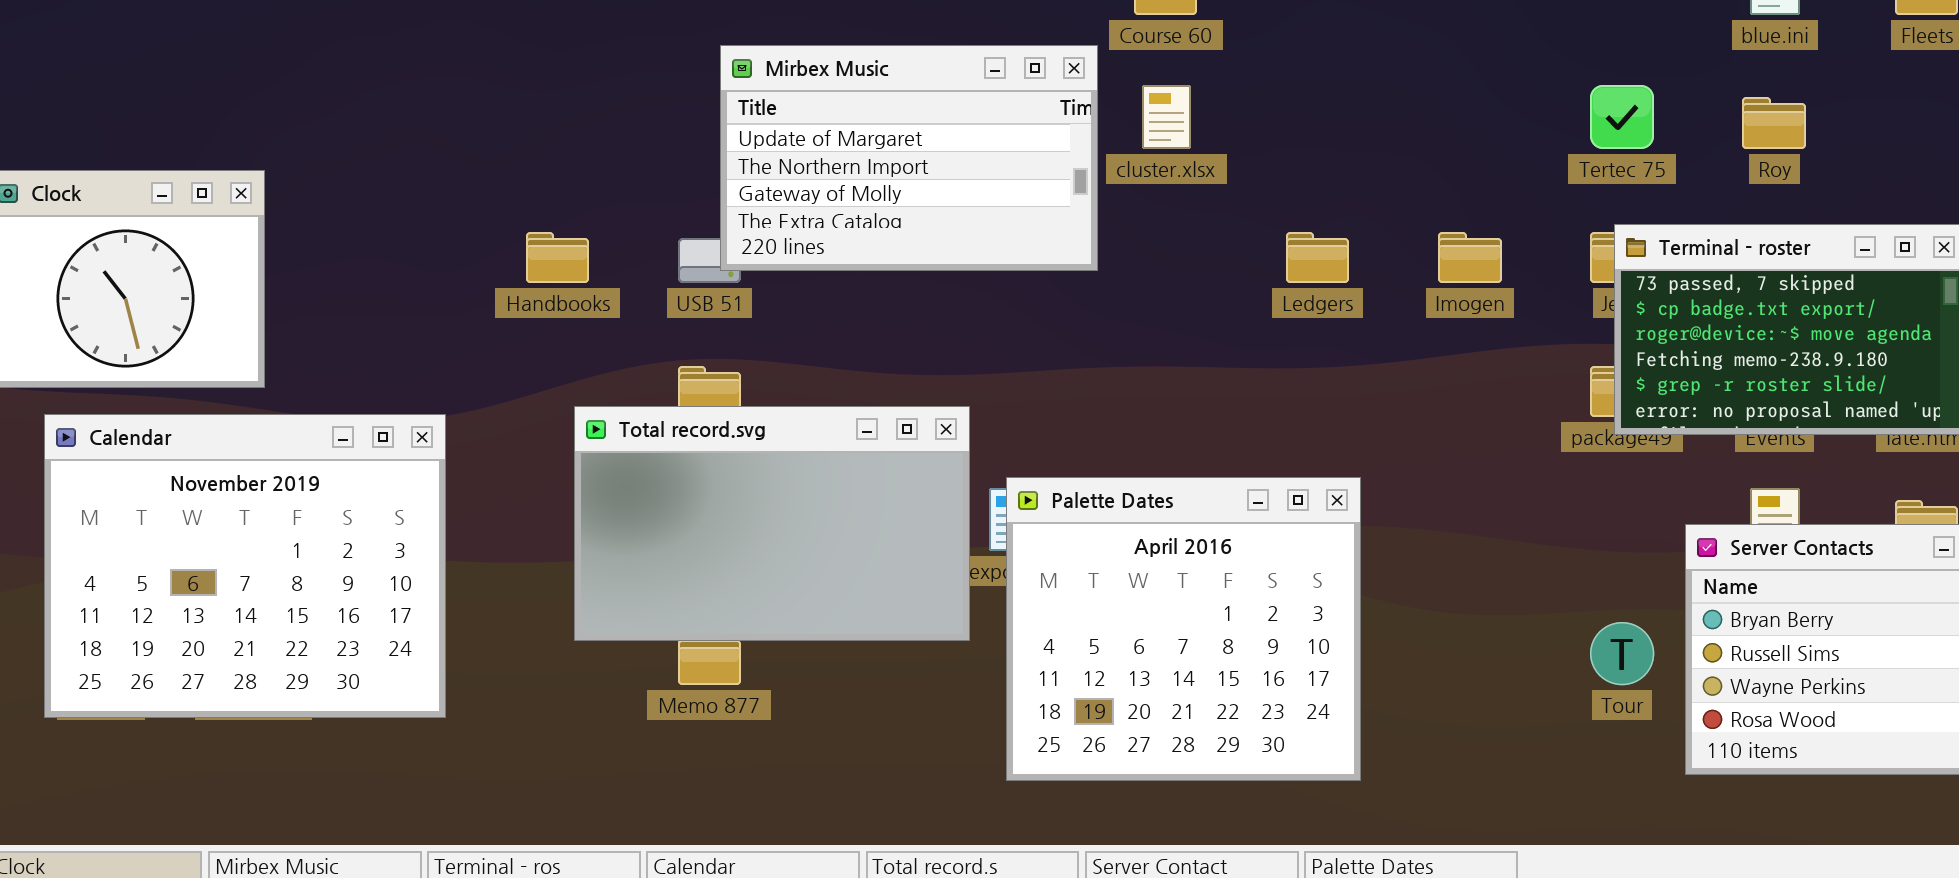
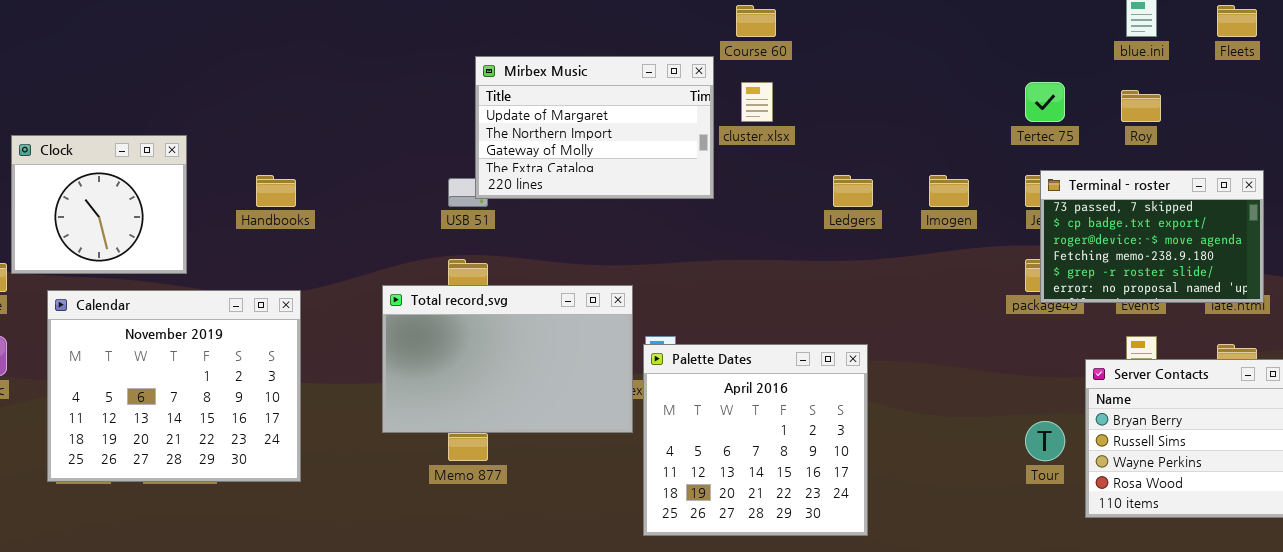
Handbooks: [526,232,589,283] -> [256,175,296,207], moved
Palette Dates: [1006,477,1361,781] -> [643,344,868,536], moved

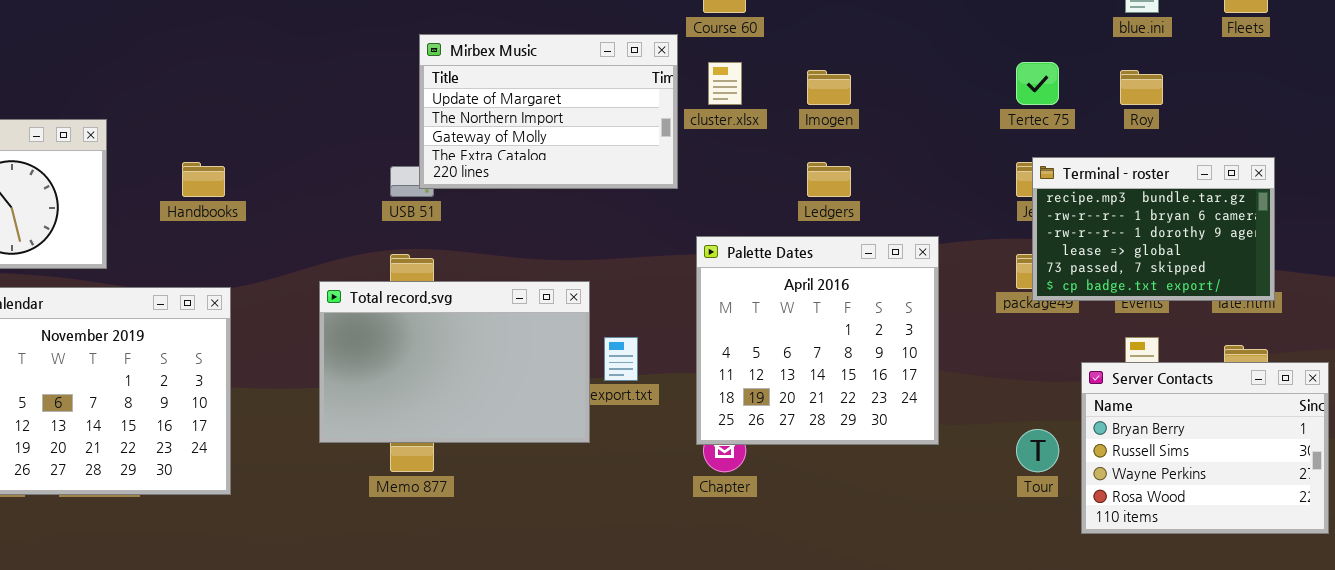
Terminal - roster: [1040,170,1264,303] -> [1032,157,1275,301], scrolled up 4 rows
Imogen: [929,175,969,207] -> [807,70,851,105], moved
Palette Dates: [643,344,868,536] -> [696,236,939,445], moved

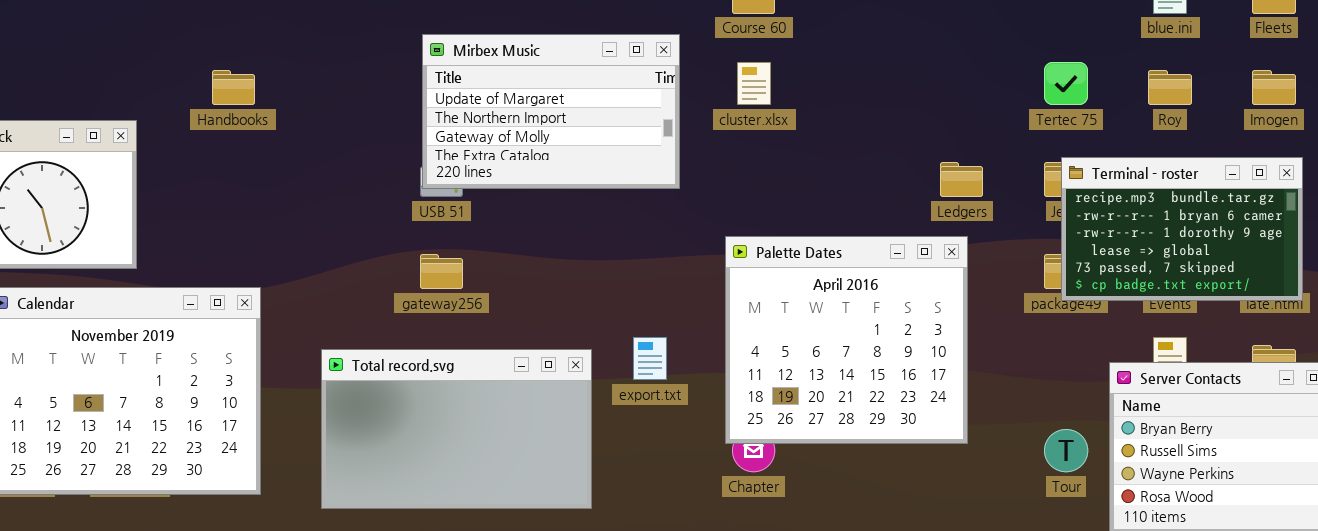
Mirbex Music: [419,34,678,189] -> [422,34,680,189], moved
Imogen: [807,70,851,105] -> [1252,70,1296,105], moved
Handbooks: [182,162,225,197] -> [212,70,255,105], moved
Ledgers: [807,162,851,197] -> [940,162,983,197], moved
Total record.svg: [319,281,590,443] -> [321,349,592,509], moved

